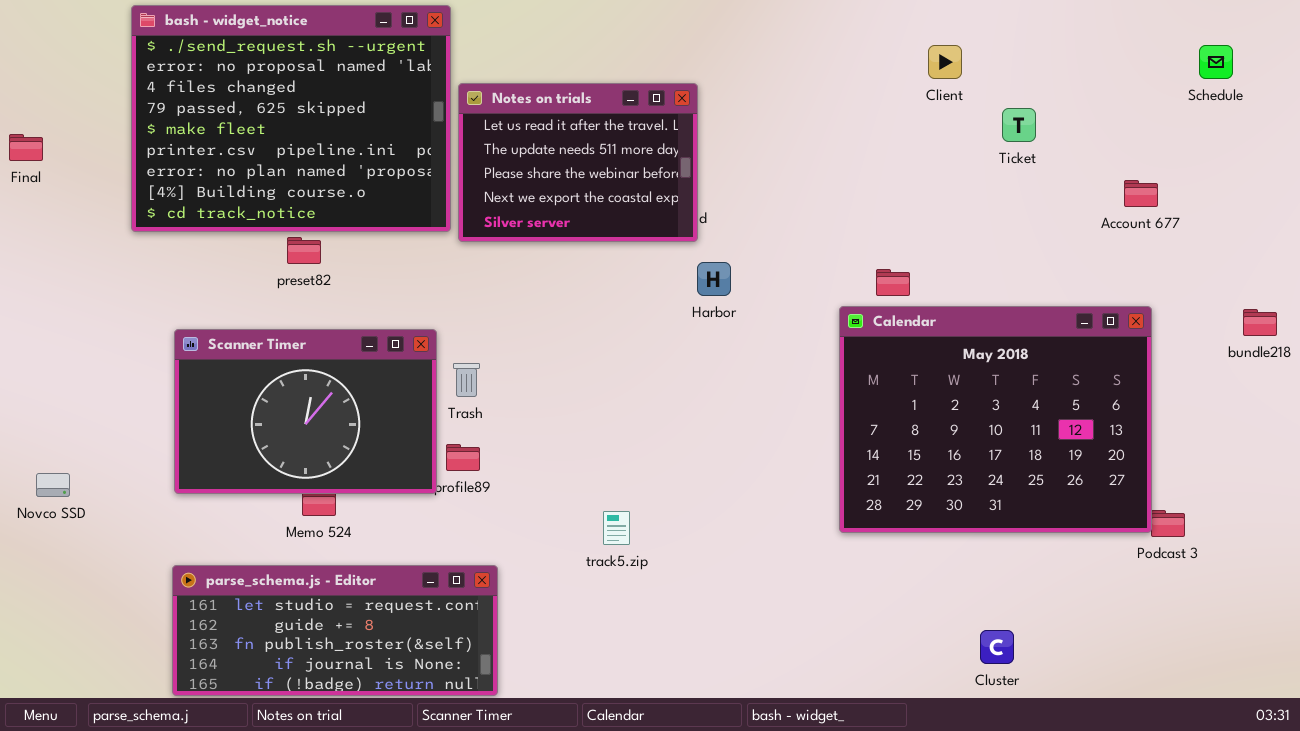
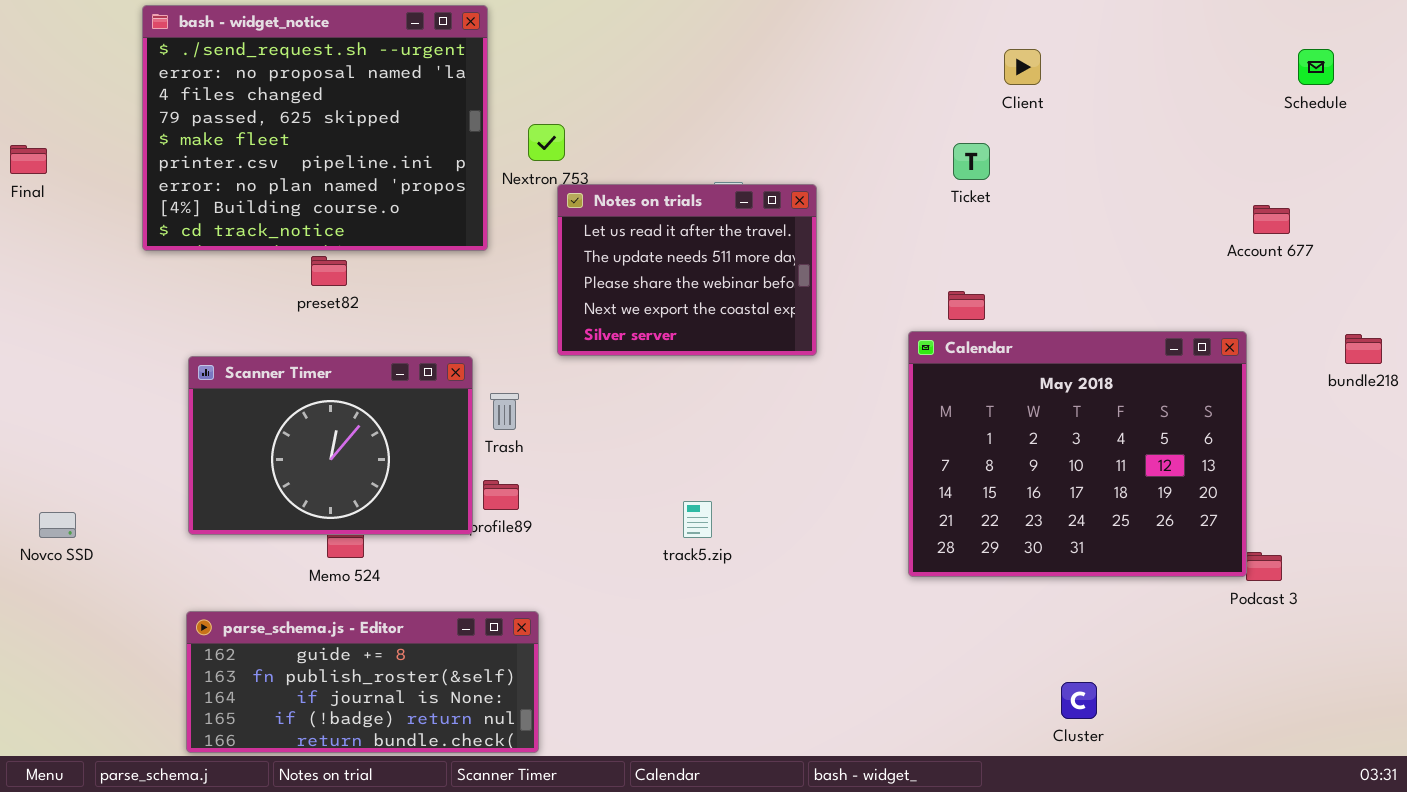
Notes on trials: [458,83,698,242] -> [557,184,817,356], moved
Ticket: [1002,108,1036,142] -> [953,143,990,180], moved
Account 677: [1124,180,1158,207] -> [1253,205,1290,234], moved
track5.zip: [603,511,630,545] -> [683,501,712,538], moved
parse_schema.js - Editor: [172,565,498,696] -> [186,611,539,753], scrolled down 1 row

